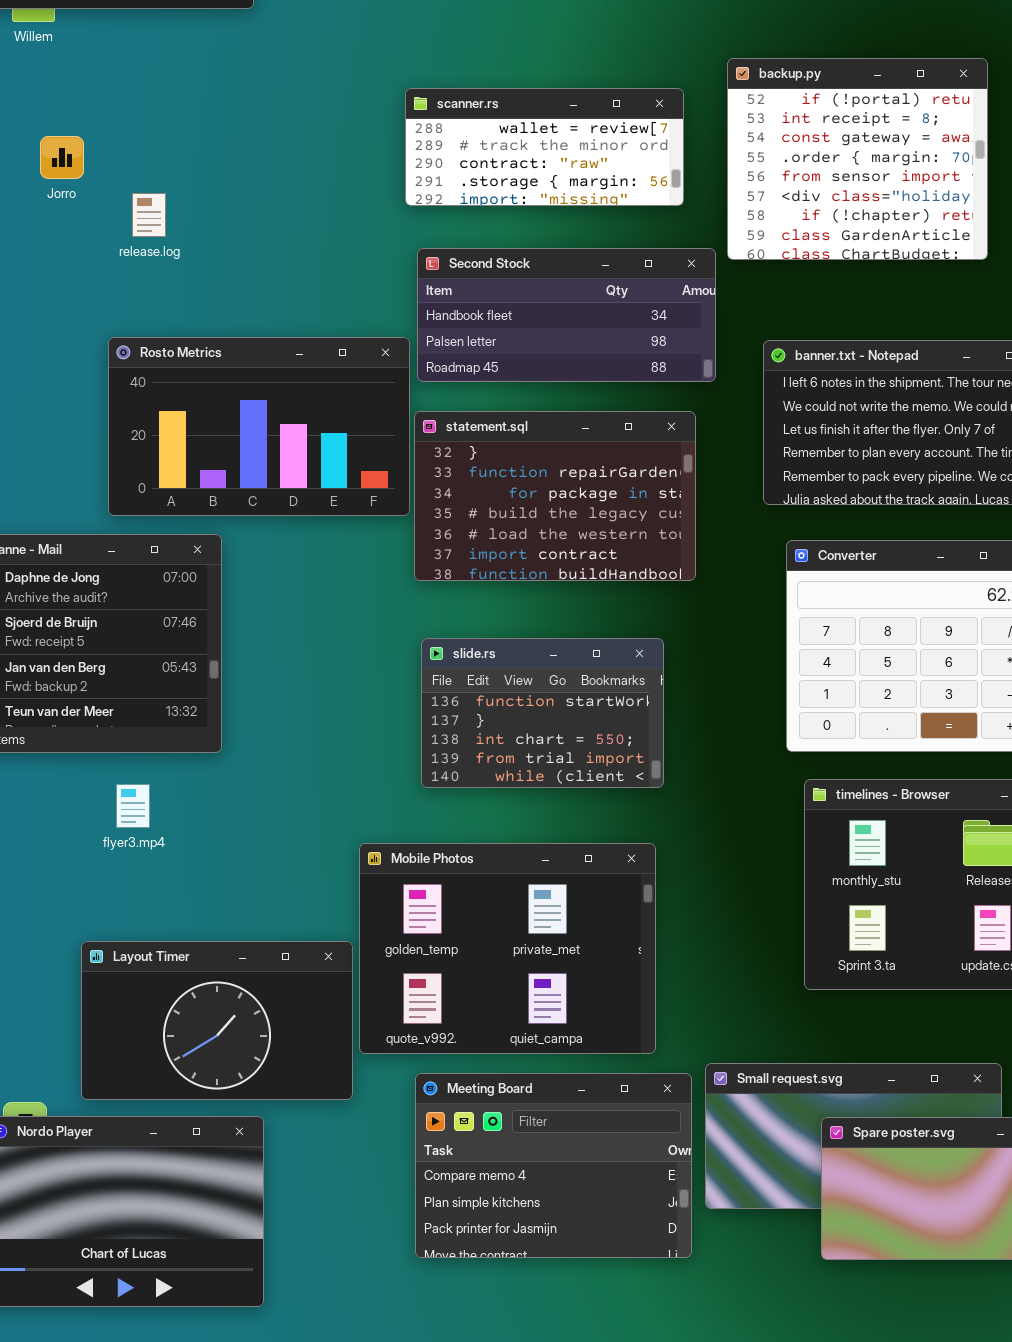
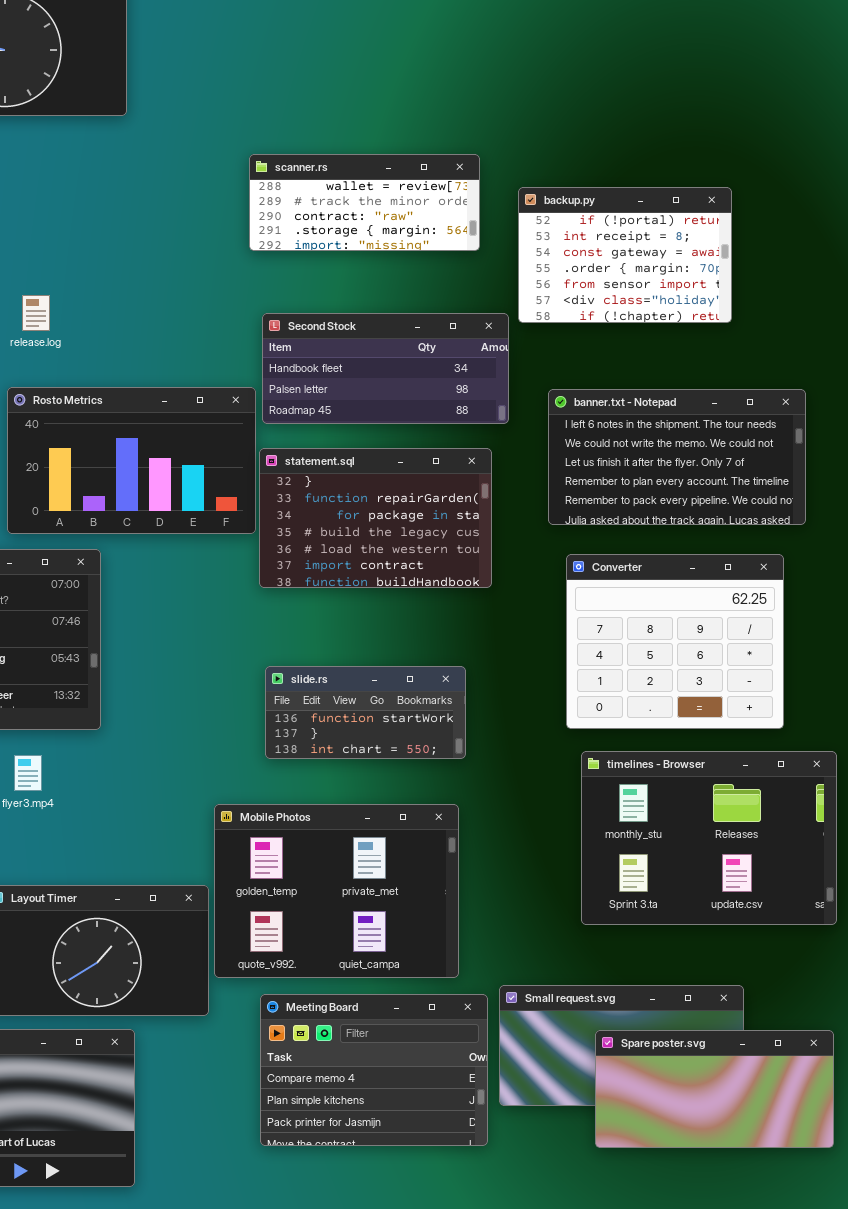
backup.py: [727,58,988,260] -> [518,187,732,323], resized
scanner.rs: [405,88,684,206] -> [249,154,480,251], moved
release.log: [132,193,166,237] -> [22,295,50,331], moved
slide.rs: [421,638,664,788] -> [265,666,466,759], resized

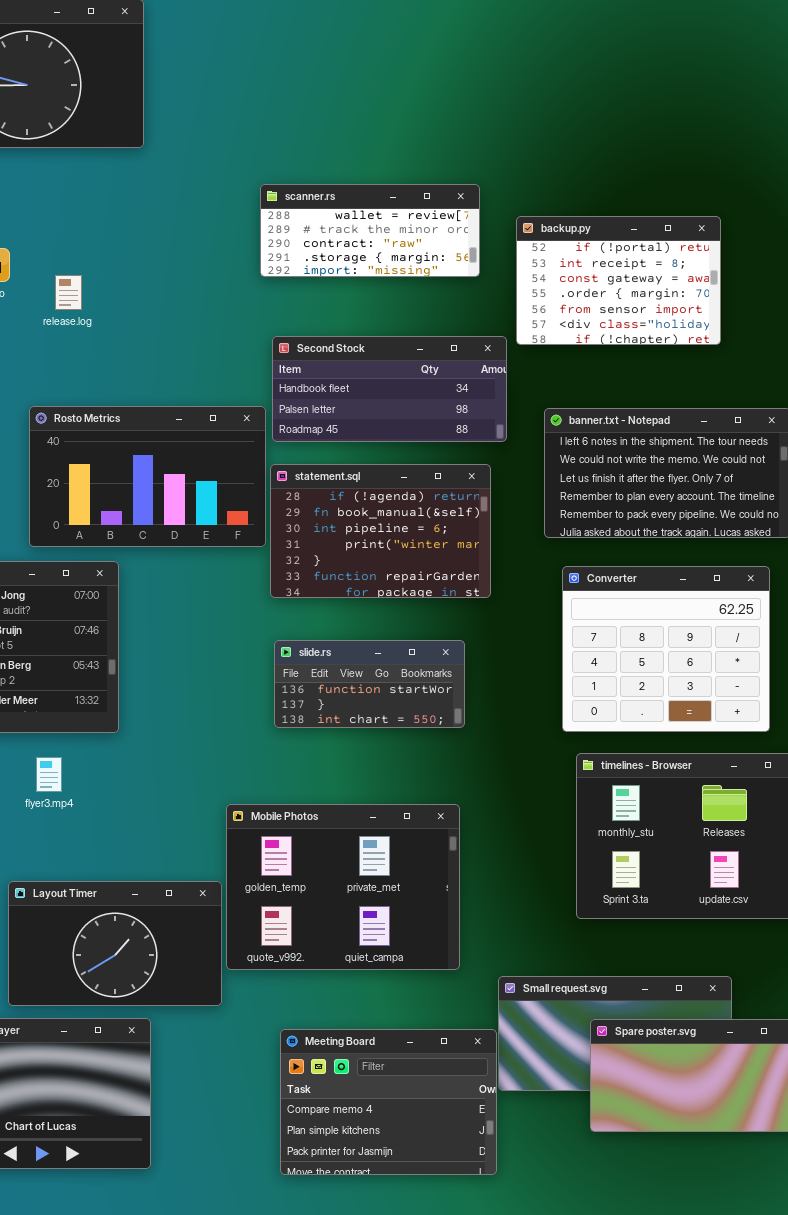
release.log: [22,295,50,331] -> [55,275,82,310], moved
statement.sql: [259,448,492,588] -> [270,464,491,598], scrolled up 4 rows
slide.rs: [265,666,466,759] -> [274,640,465,728], moved
Meeting Board: [260,994,488,1146] -> [280,1029,497,1175], moved

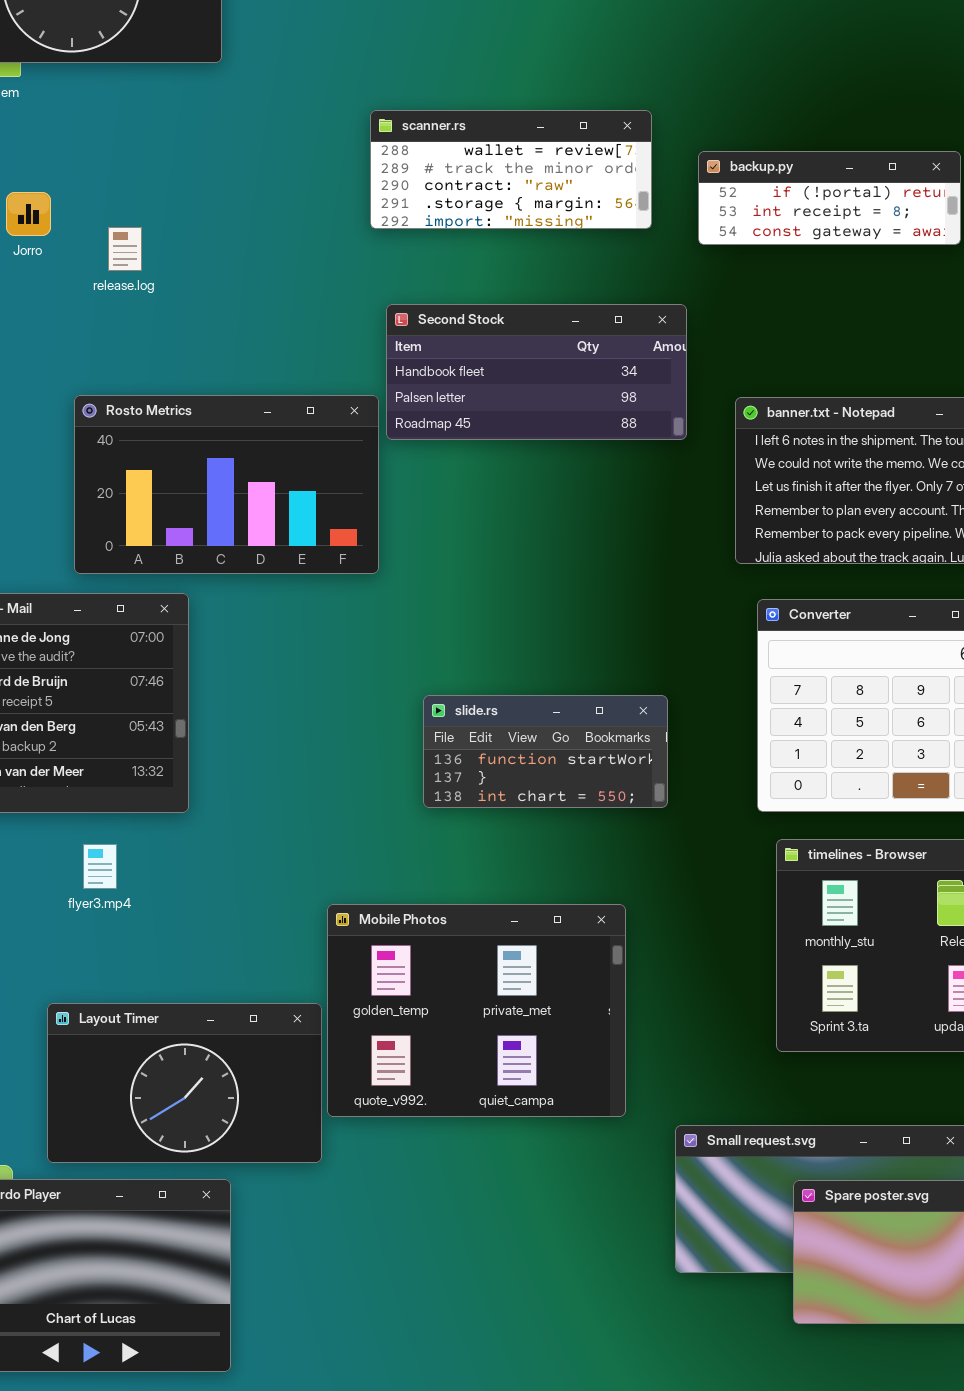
backup.py: [516,216,721,345] -> [698,151,961,245], resized
statement.sql: [270,464,491,598] -> none, closed
slide.rs: [274,640,465,728] -> [423,695,668,808], moved
Meeting Board: [280,1029,497,1175] -> none, closed

